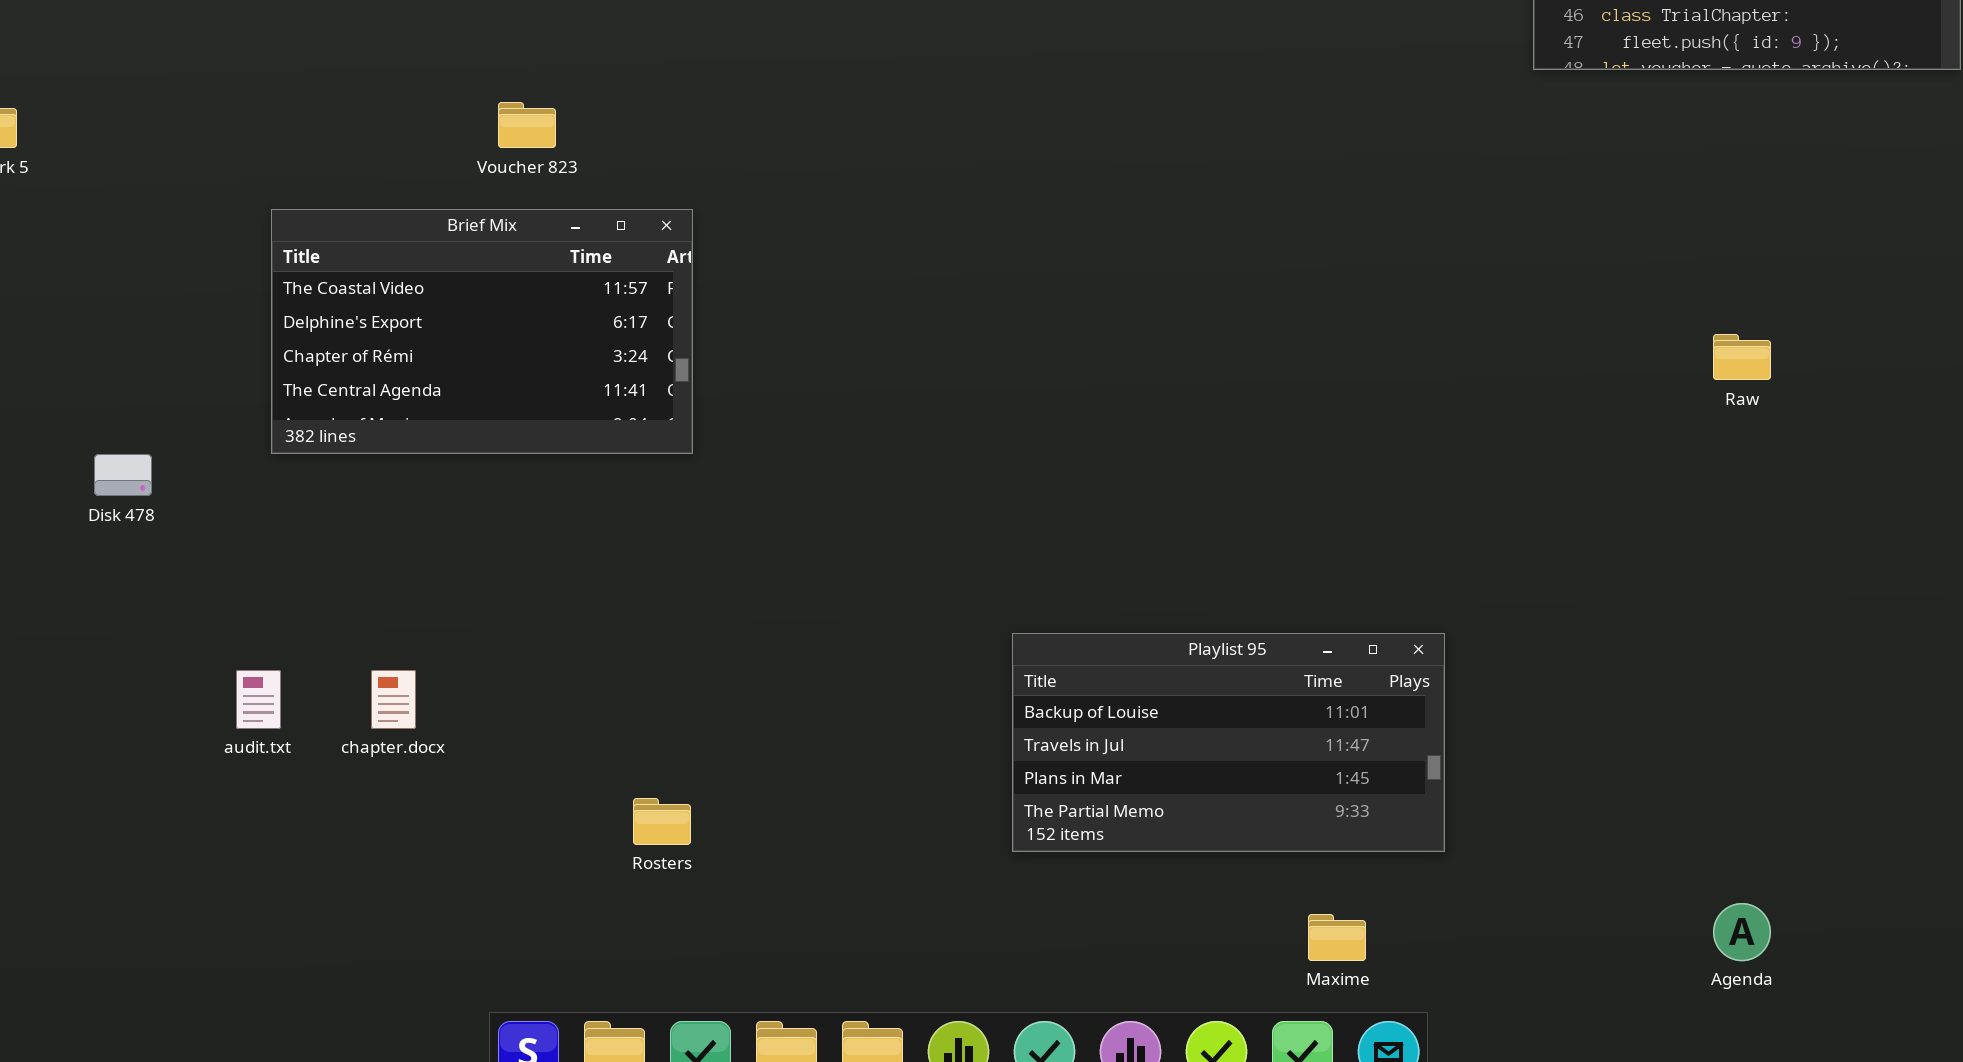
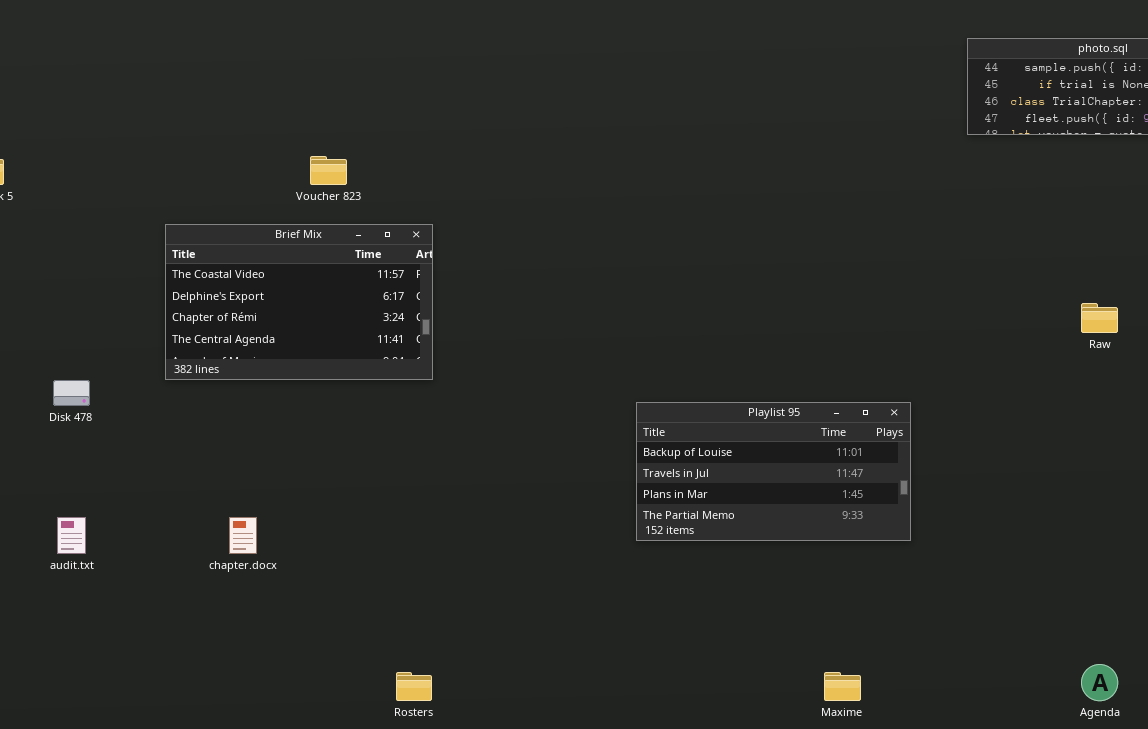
Playlist 95: [1012,633,1445,852] -> [636,402,911,541], moved
audit.txt: [236,670,281,729] -> [57,517,86,554], moved
Rosters: [633,798,691,845] -> [396,672,432,701], moved

